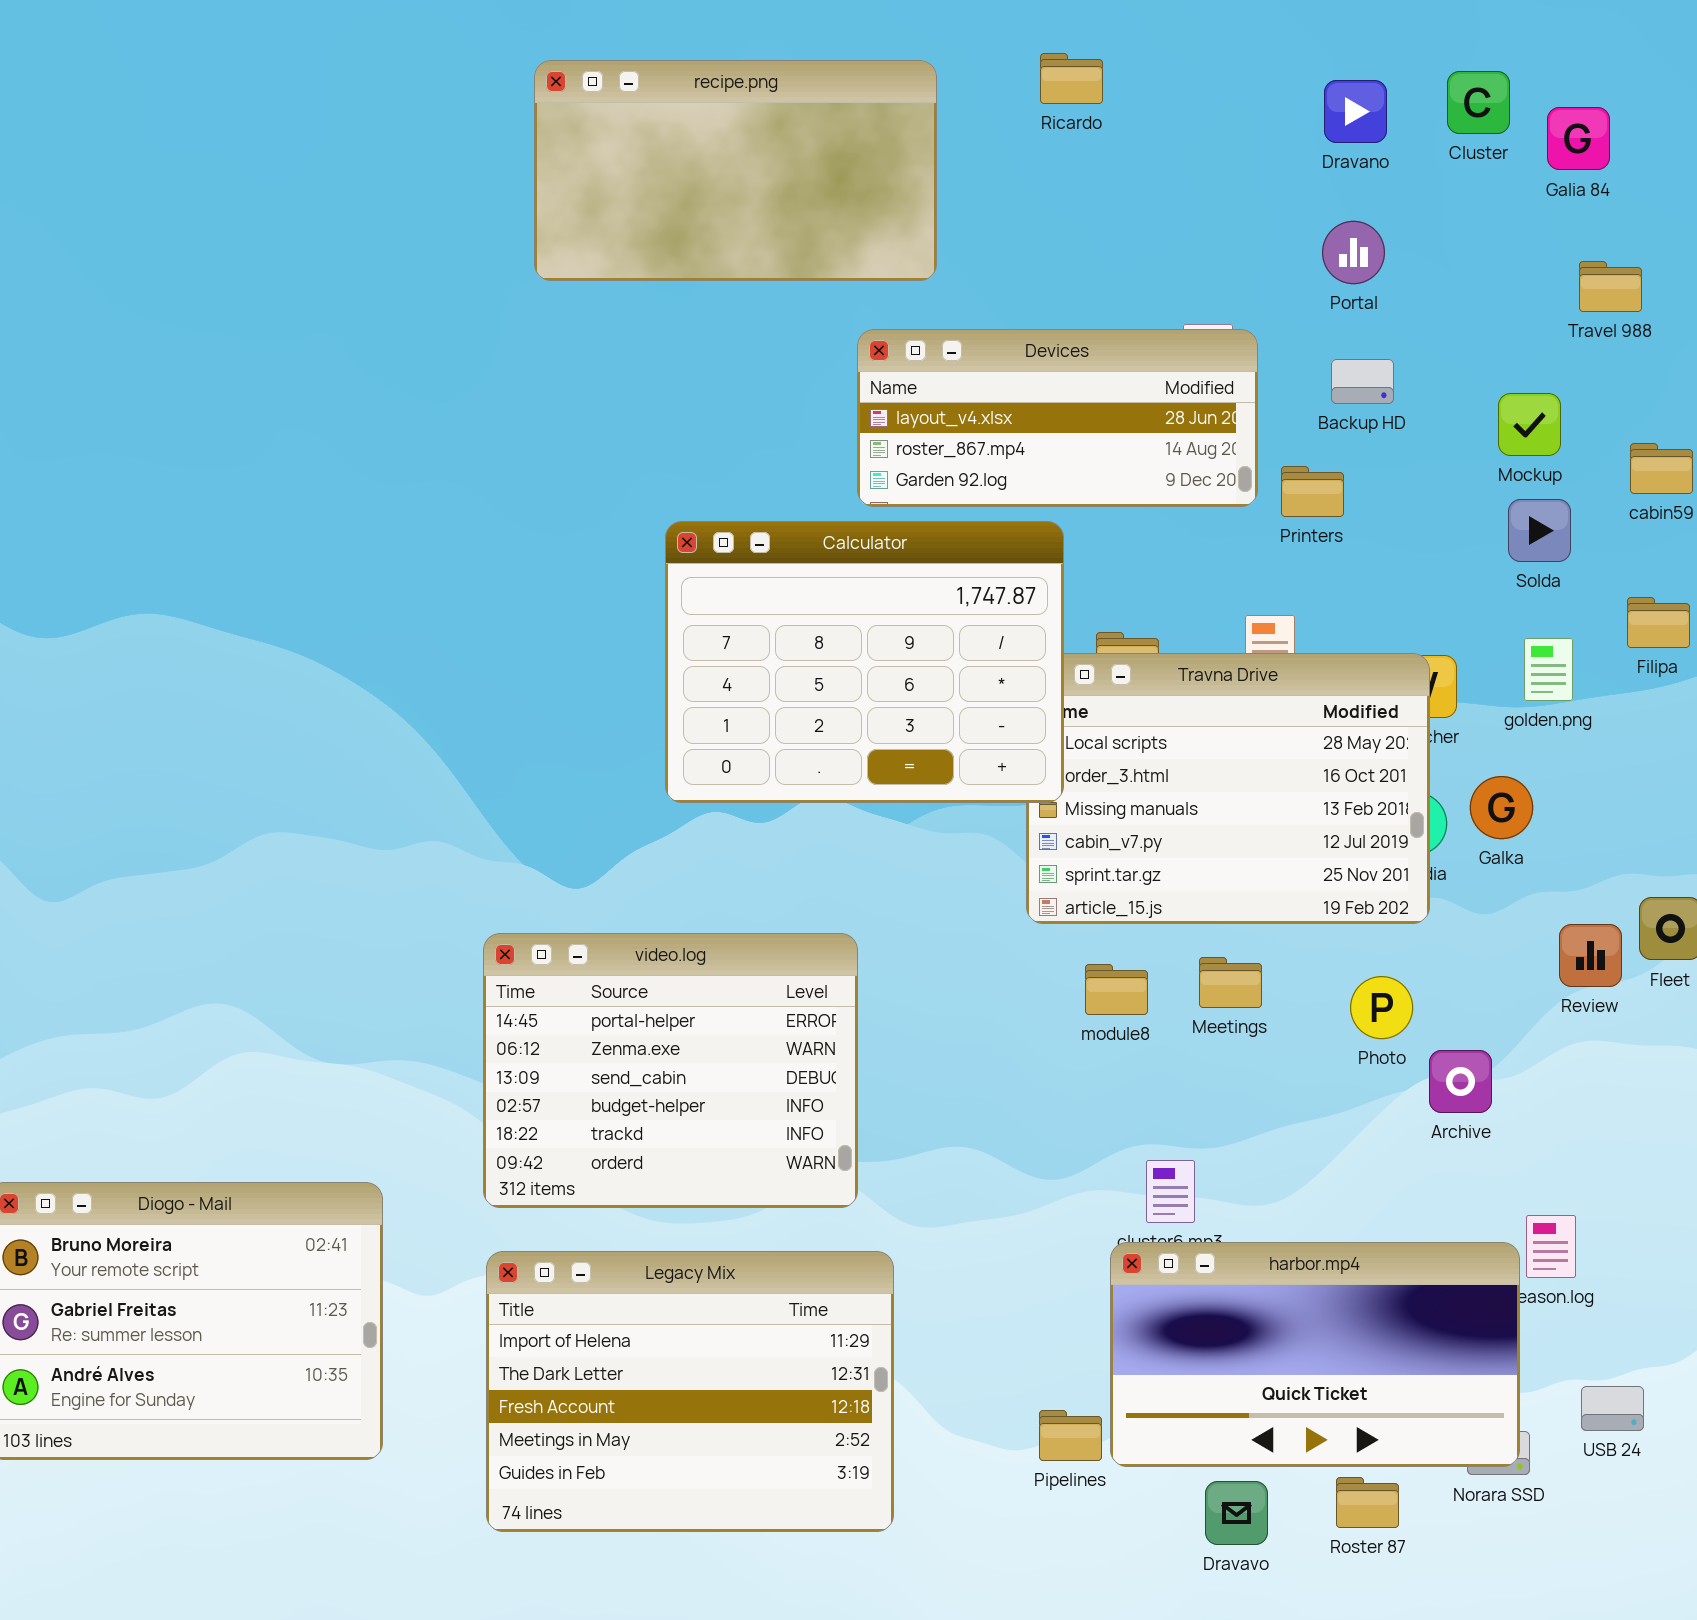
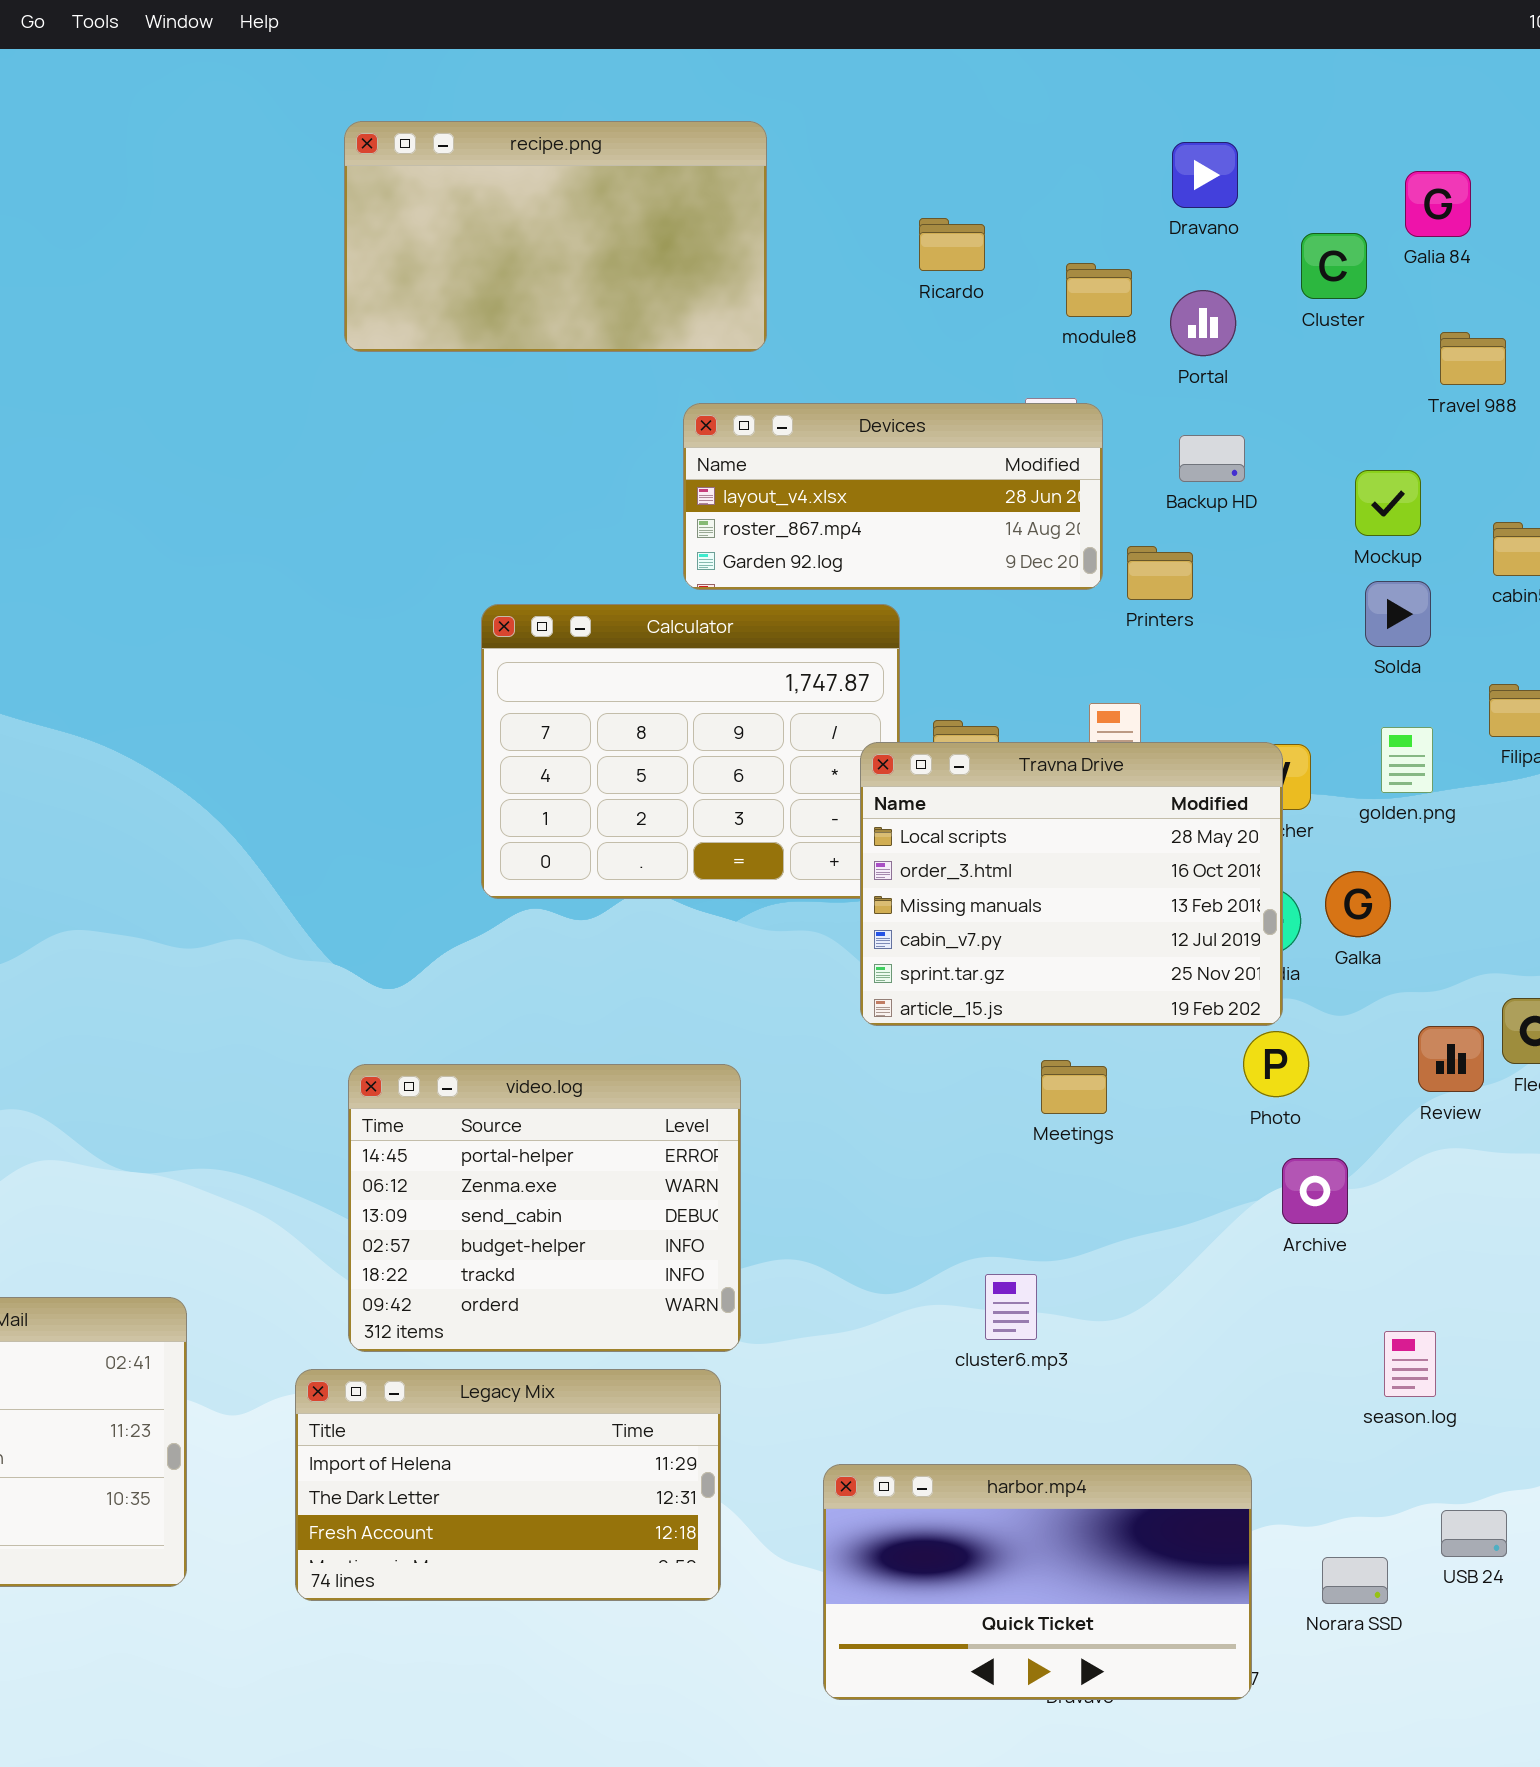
Ricardo: [1040,53,1103,104] -> [919,218,985,271], moved
Cluster: [1447,71,1510,134] -> [1301,233,1367,299], moved
Travna Drive: [1026,653,1430,924] -> [860,742,1283,1026], raised
video.log: [483,933,858,1208] -> [348,1064,741,1352], moved
module8: [1085,964,1148,1015] -> [1066,263,1132,317], moved
Photo: [1350,976,1413,1039] -> [1243,1031,1309,1097], moved
harbor.mp4: [1110,1242,1520,1467] -> [823,1464,1252,1700], moved
Legacy Mix: [486,1251,894,1532] -> [295,1369,721,1601], resized

